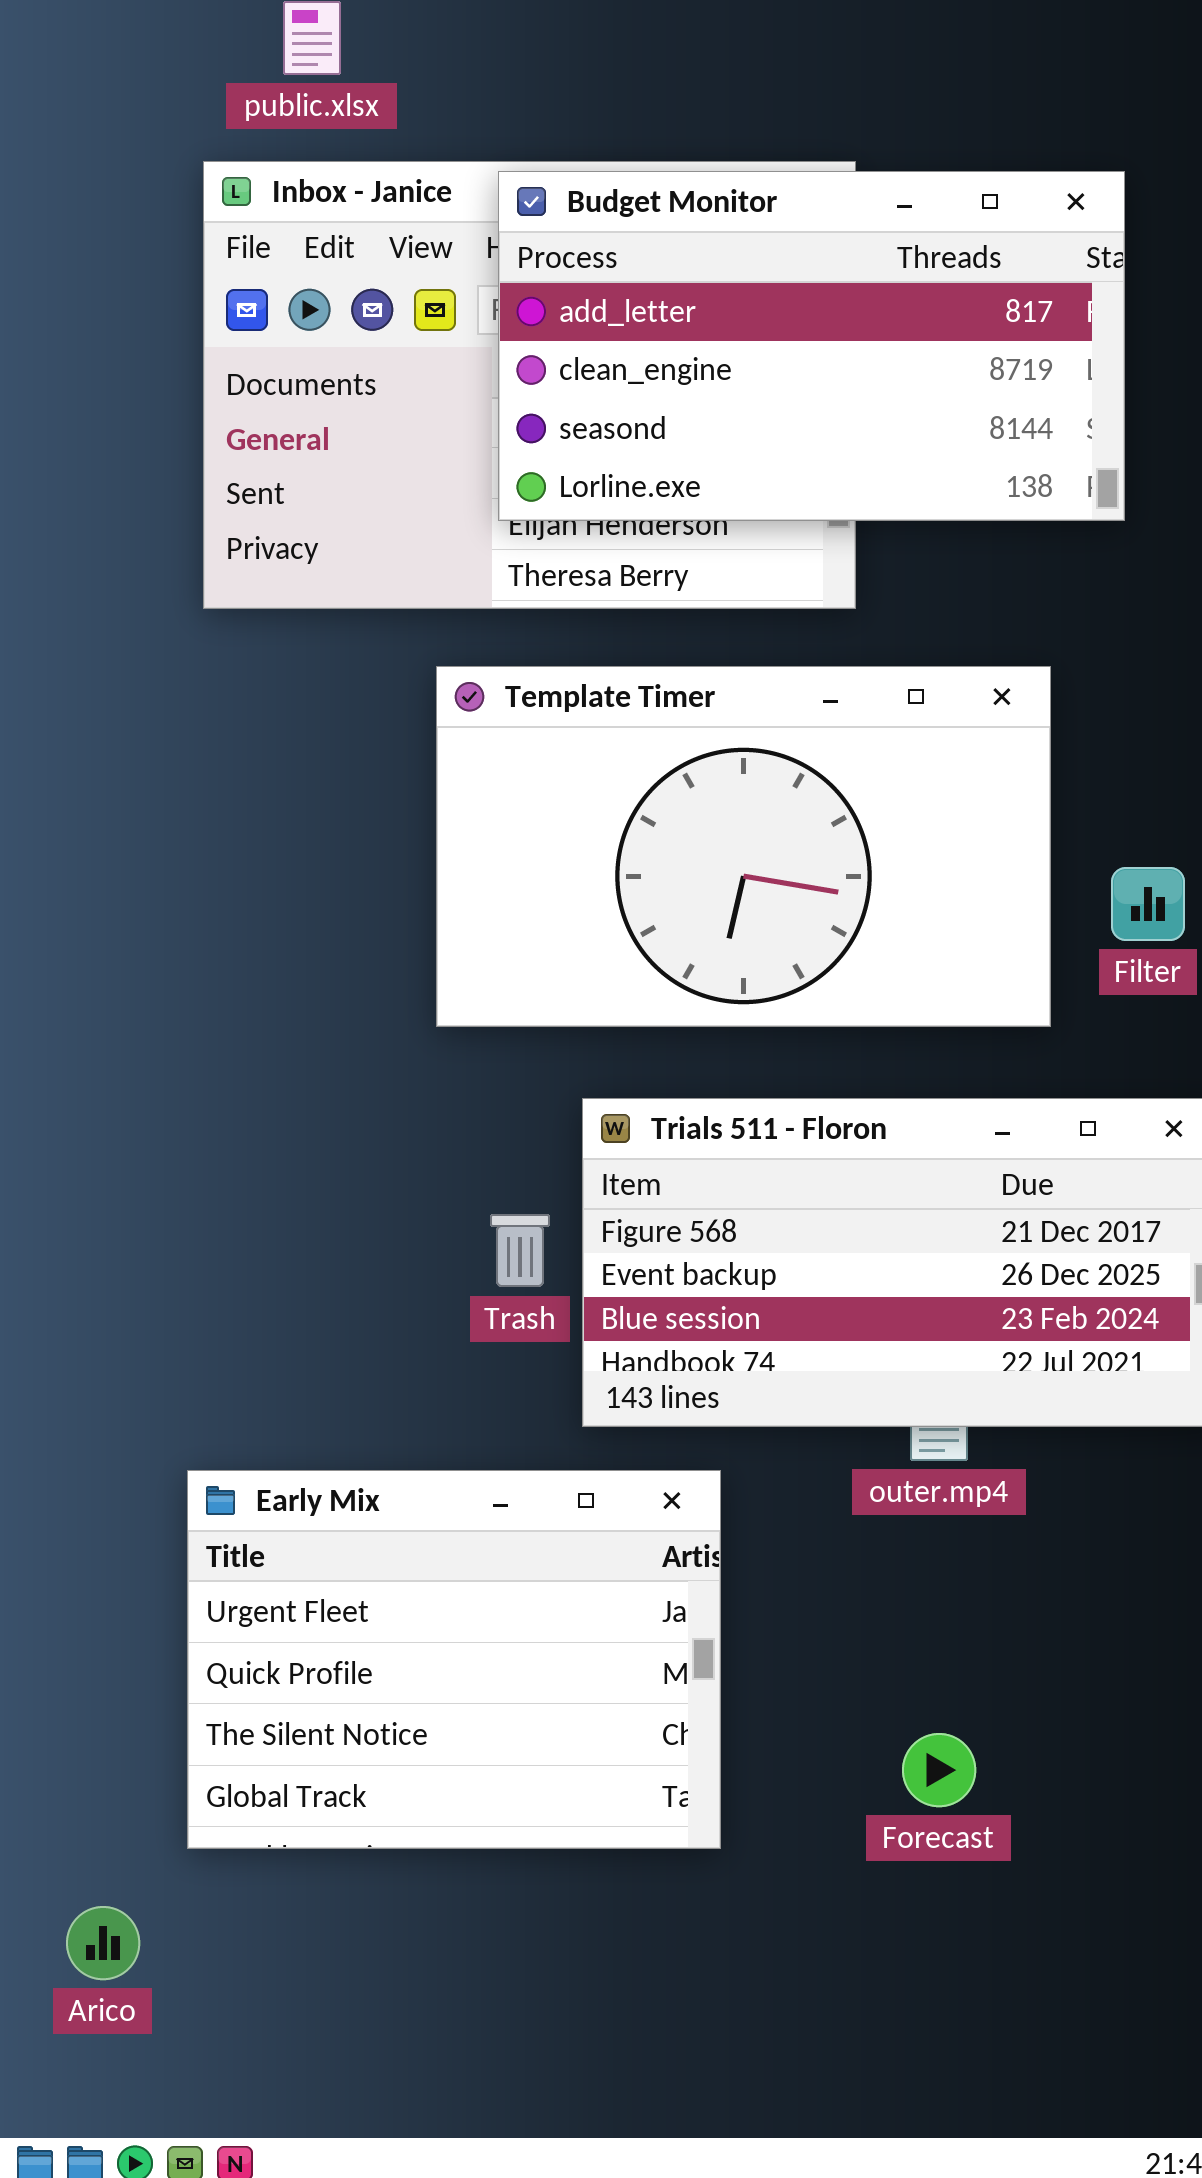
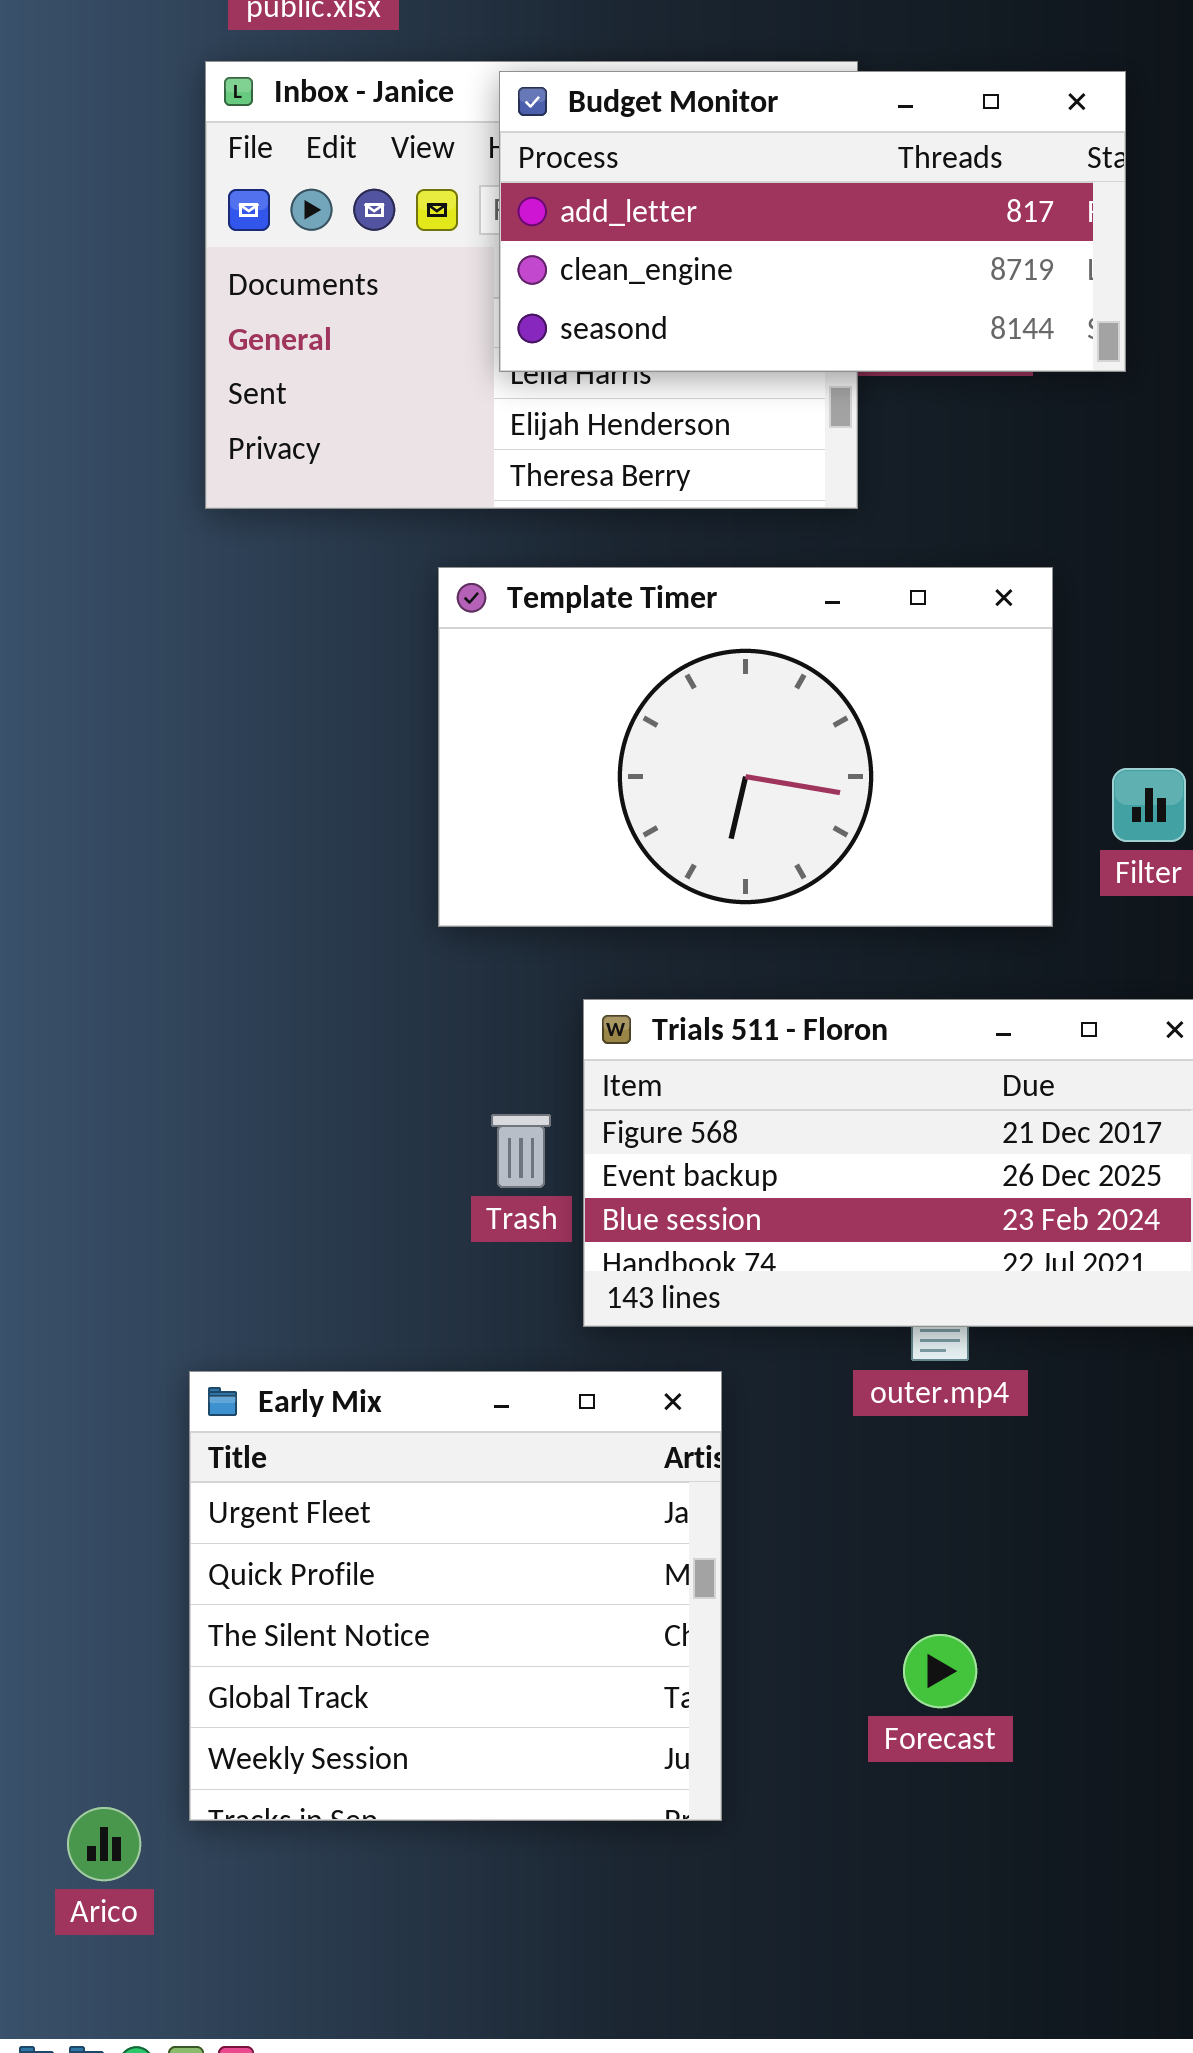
Budget Monitor: [498,171,1125,521] -> [499,71,1126,372], resized
Early Mix: [187,1470,721,1849] -> [189,1371,722,1821], resized

